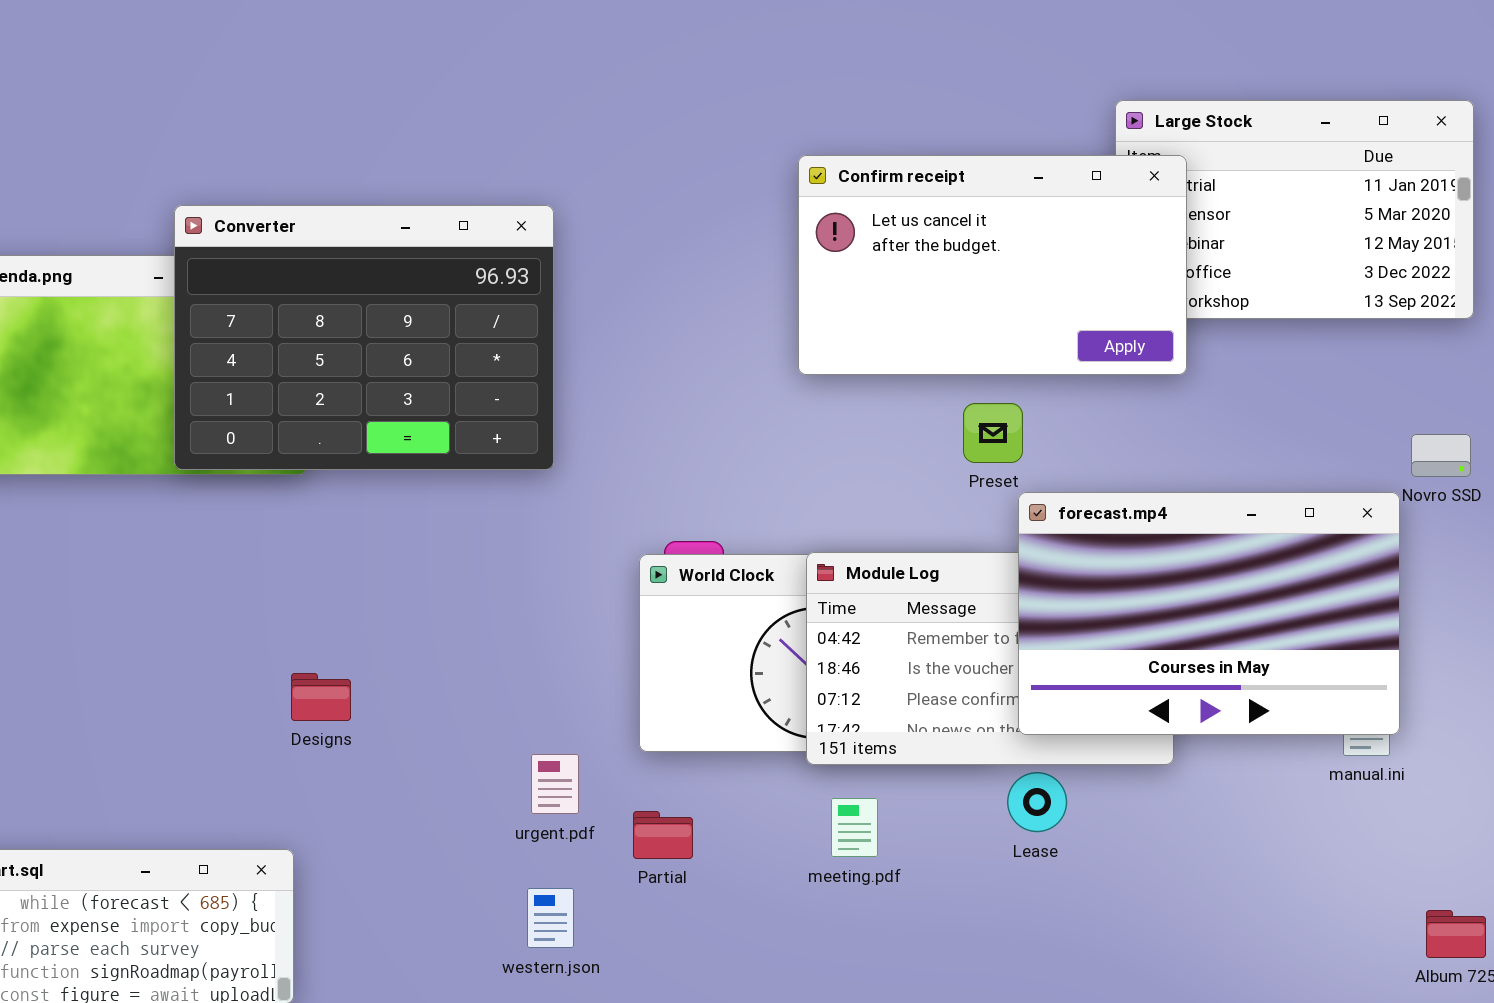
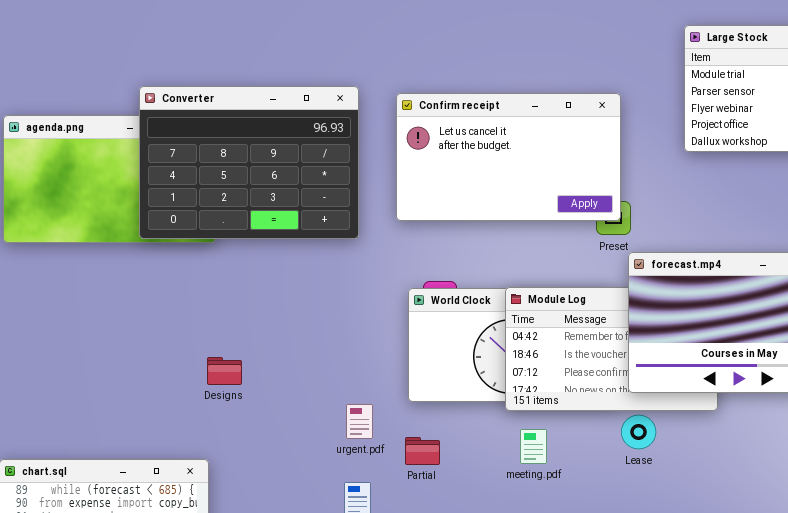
Confirm receipt: [798,155,1187,375] -> [396,93,621,221], moved

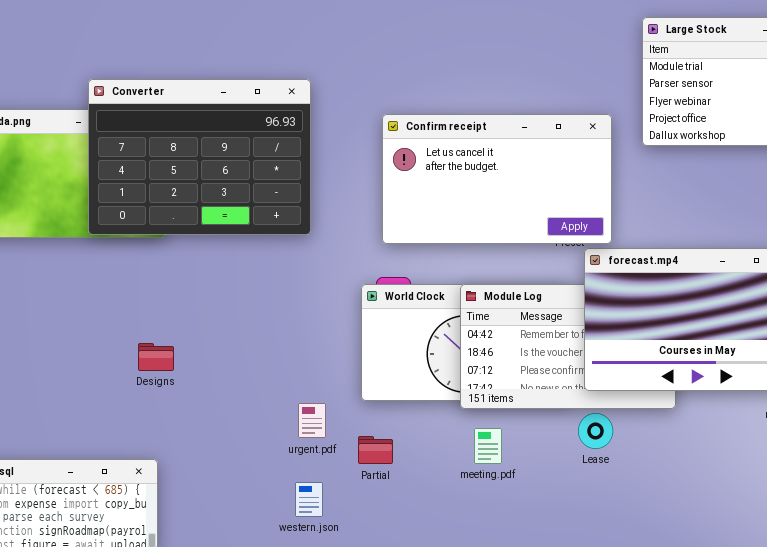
Confirm receipt: [396,93,621,221] -> [382,114,612,244], moved
Designs: [207,357,242,385] -> [138,343,174,371], moved

